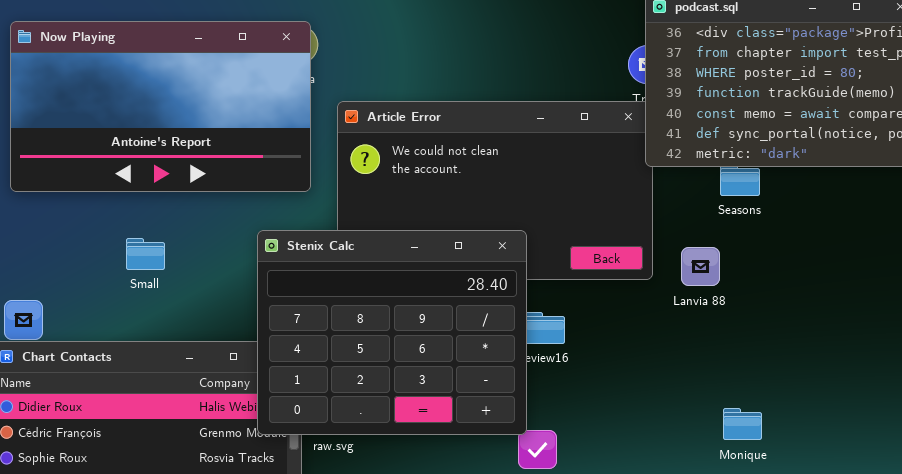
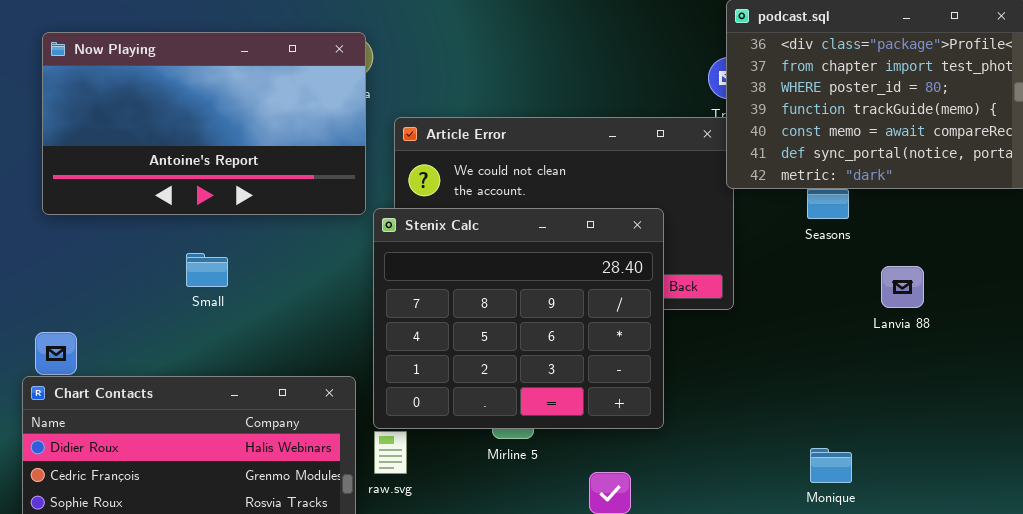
Stenix Calc: [257,230,527,435] -> [373,208,664,429], moved
Small: [126,238,165,270] -> [186,253,228,287], moved
Lanvia 88: [681,247,720,286] -> [881,266,924,308], moved

